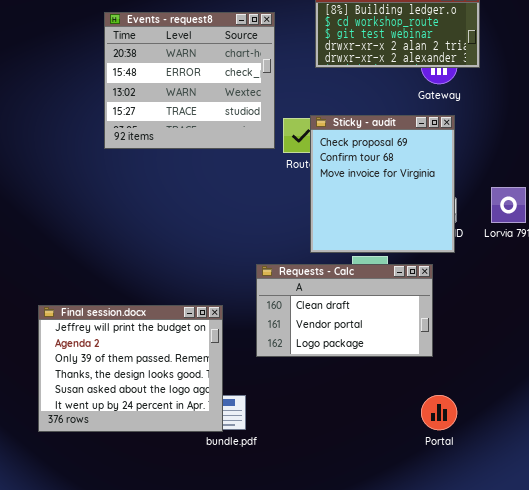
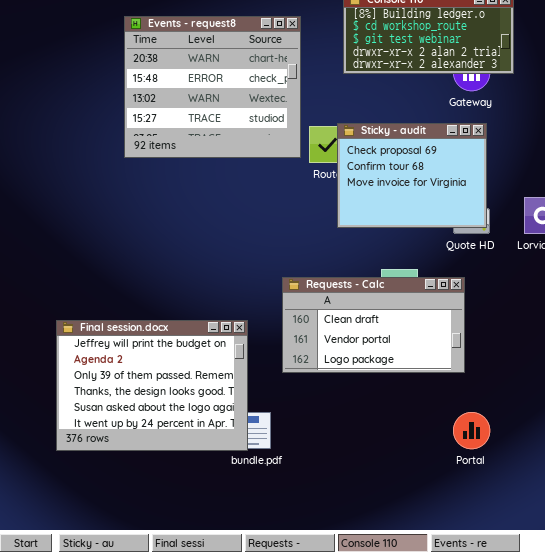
Sticky - audit: [310,115,455,253] -> [337,123,487,228], resized

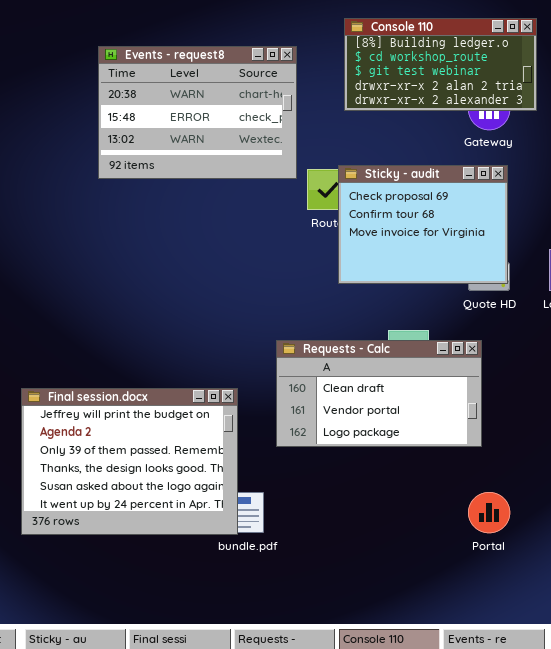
Events - request8: [124,16,301,158] -> [98,46,297,179], resized

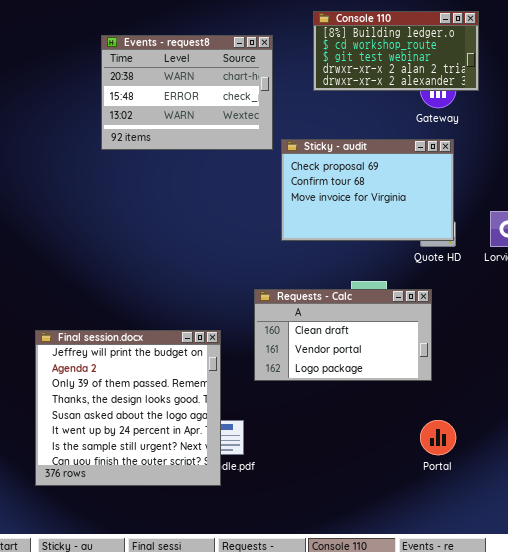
Sticky - audit: [338,165,508,284] -> [281,139,454,241], resized
Final session.docx: [21,388,238,535] -> [35,330,221,486], resized

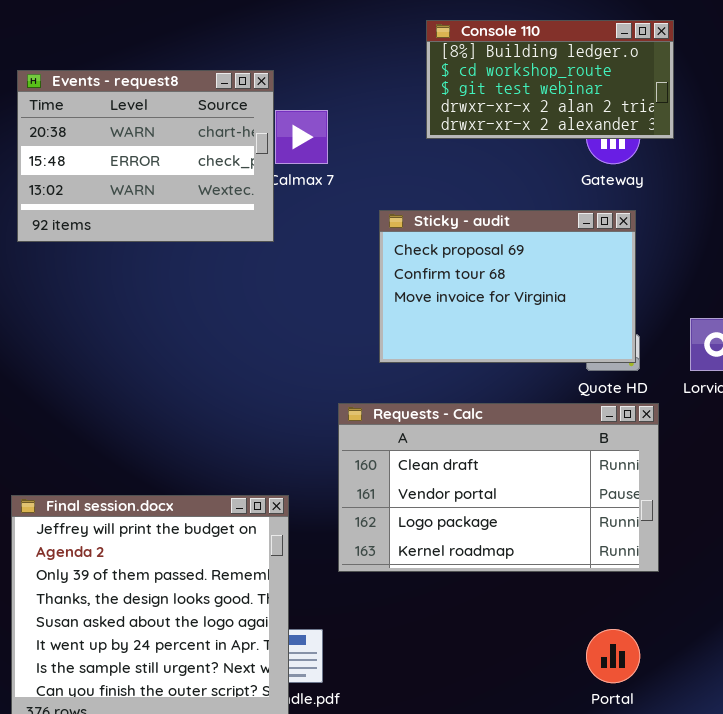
Events - request8: [101,35,273,150] -> [17,70,274,242], moved
Requests - Calc: [254,289,432,381] -> [338,403,659,572], resized

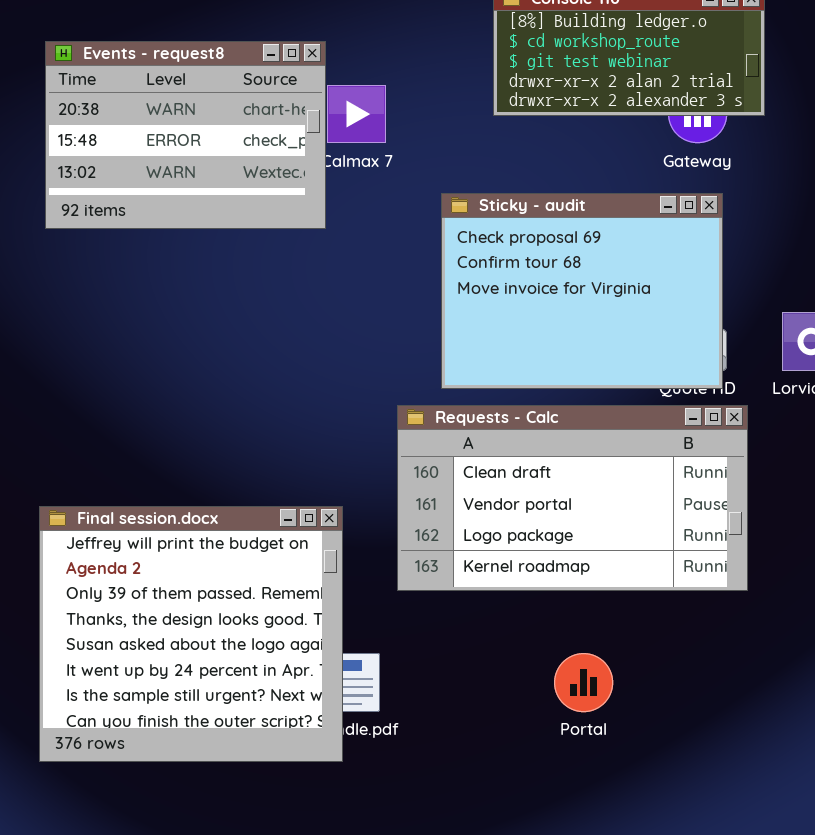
Sticky - audit: [379,210,636,363] -> [441,193,723,389], resized
Portal: [586,629,640,683] -> [554,653,613,712], moved

